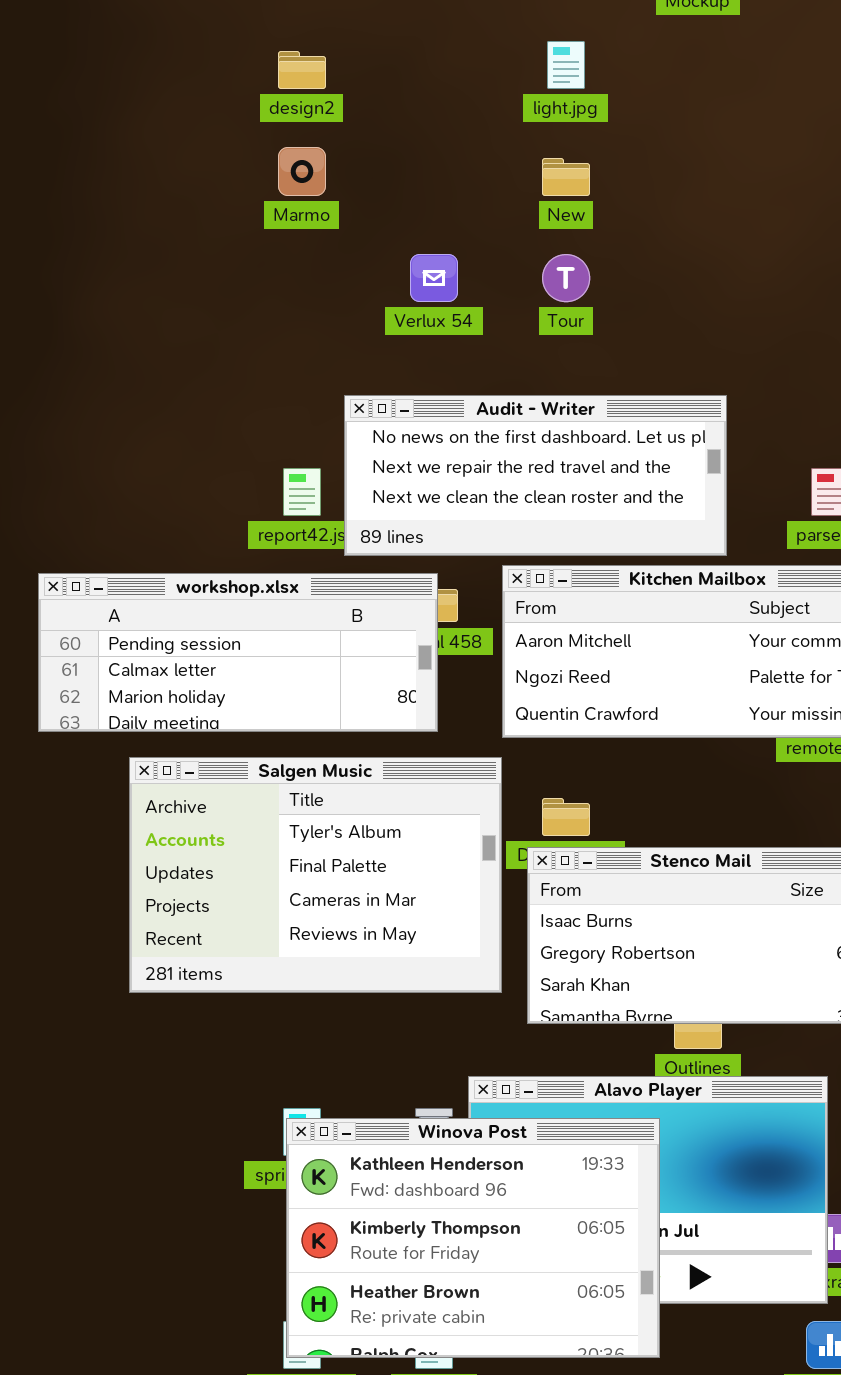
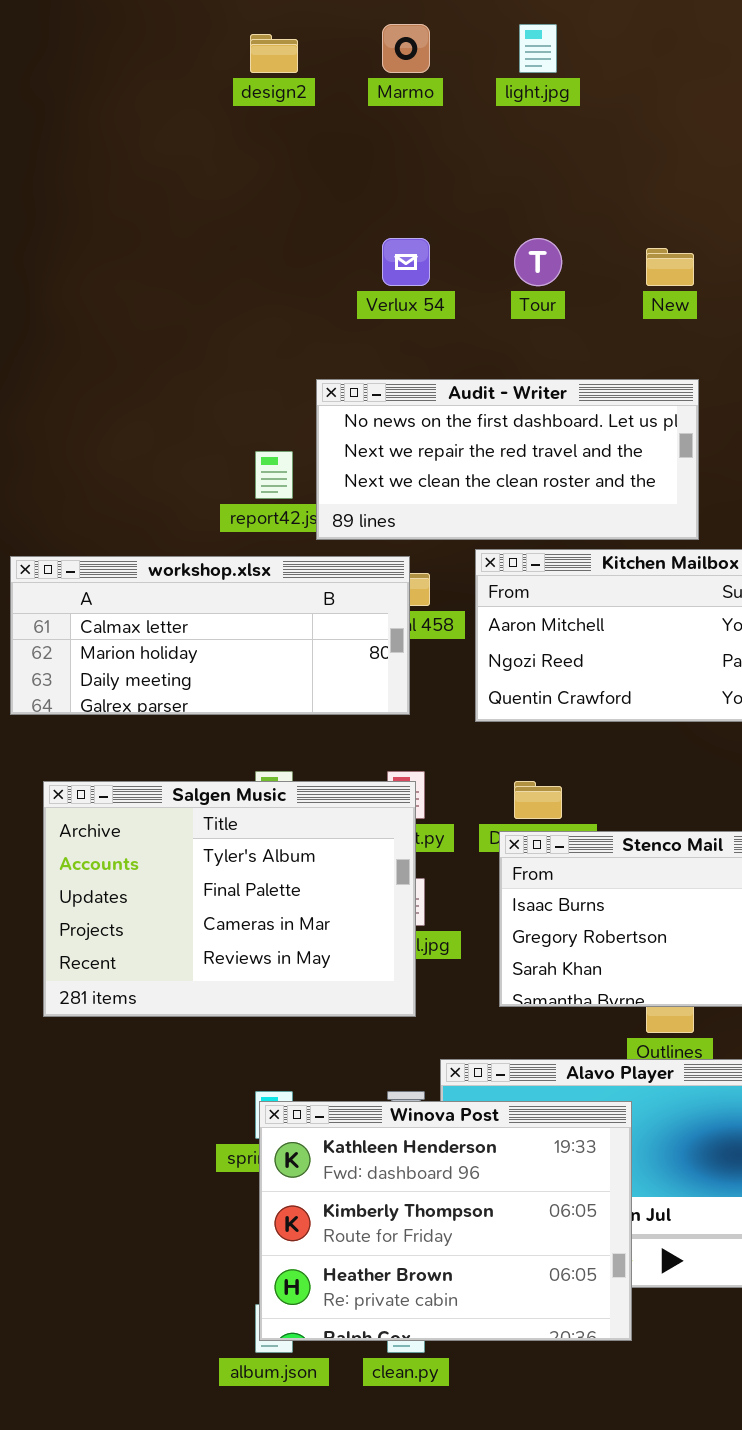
Marmo: [278,147,326,196] -> [382,24,430,73], moved
New: [542,158,590,196] -> [646,248,694,286], moved
workshop.xlsx: [38,573,438,732] -> [10,556,410,715], scrolled down 1 row
Salgen Music: [129,757,502,993] -> [43,781,416,1017], moved

